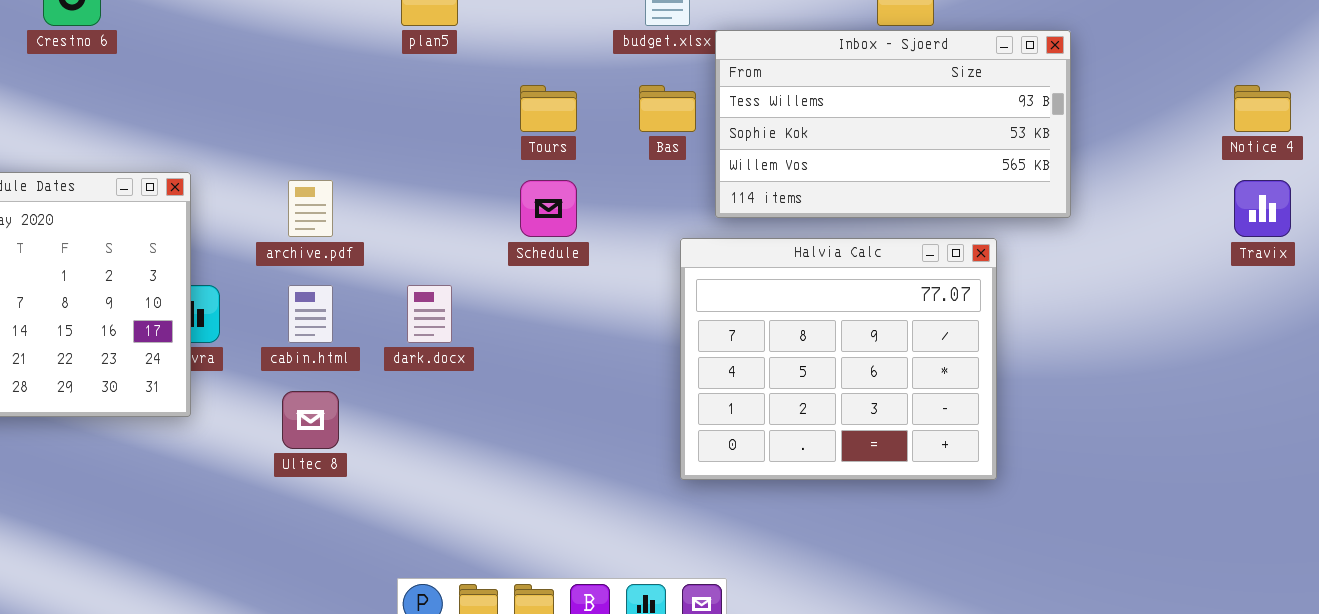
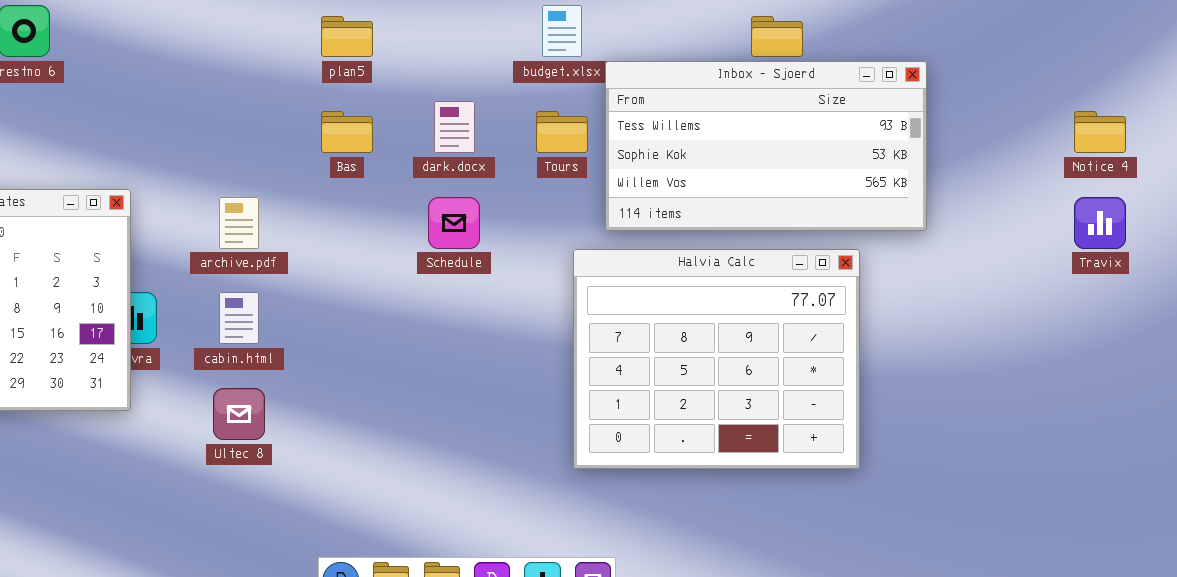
Tours: [520,85,577,132] -> [536,111,588,153], moved
Bas: [639,85,696,132] -> [321,111,373,153], moved
dark.docx: [407,285,452,343] -> [434,101,475,153], moved

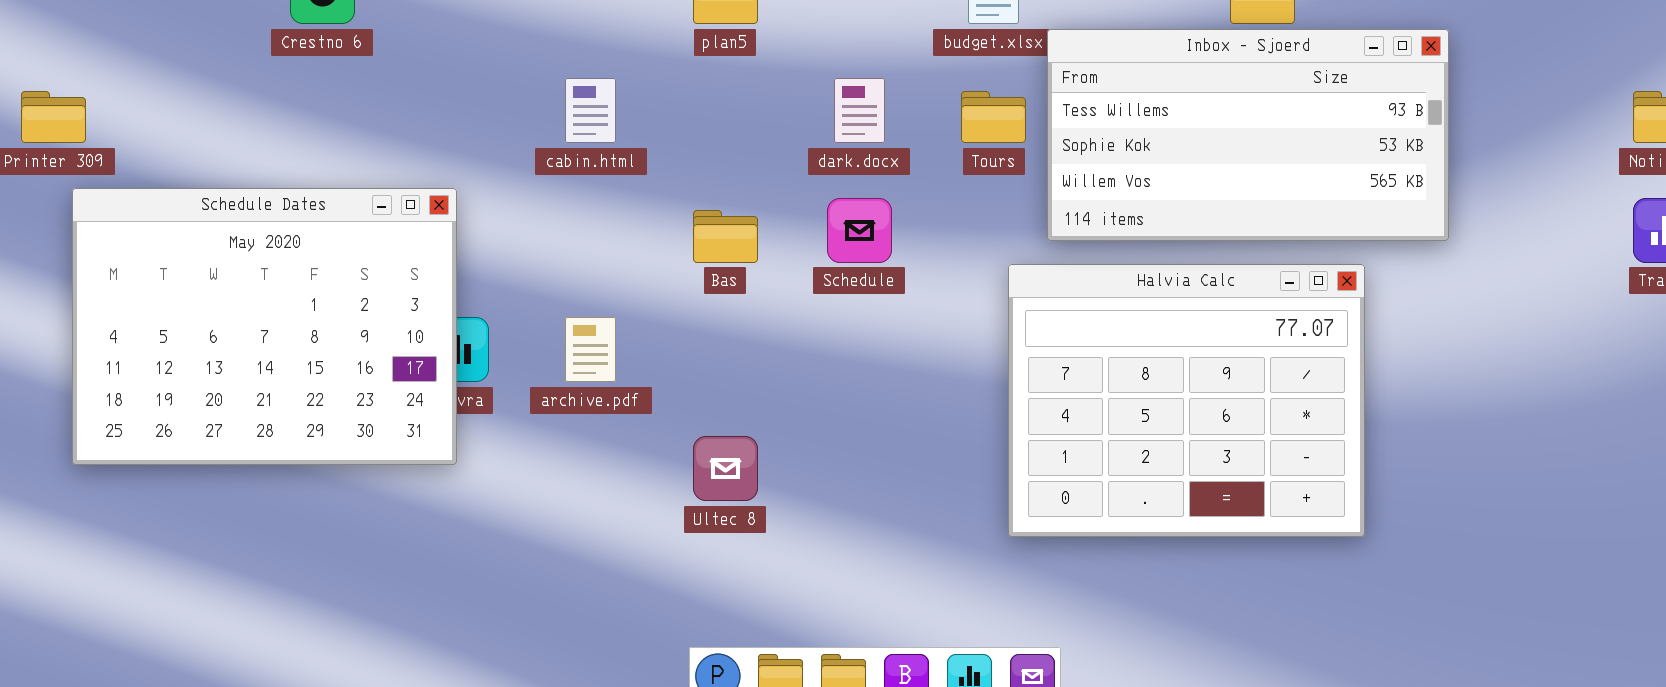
Bas: [321,111,373,153] -> [693,210,758,263], moved
archive.pdf: [219,197,259,249] -> [565,317,616,382], moved
cabin.html: [219,292,259,344] -> [565,78,616,143], moved
Ultec 8: [213,388,265,440] -> [693,436,758,501], moved

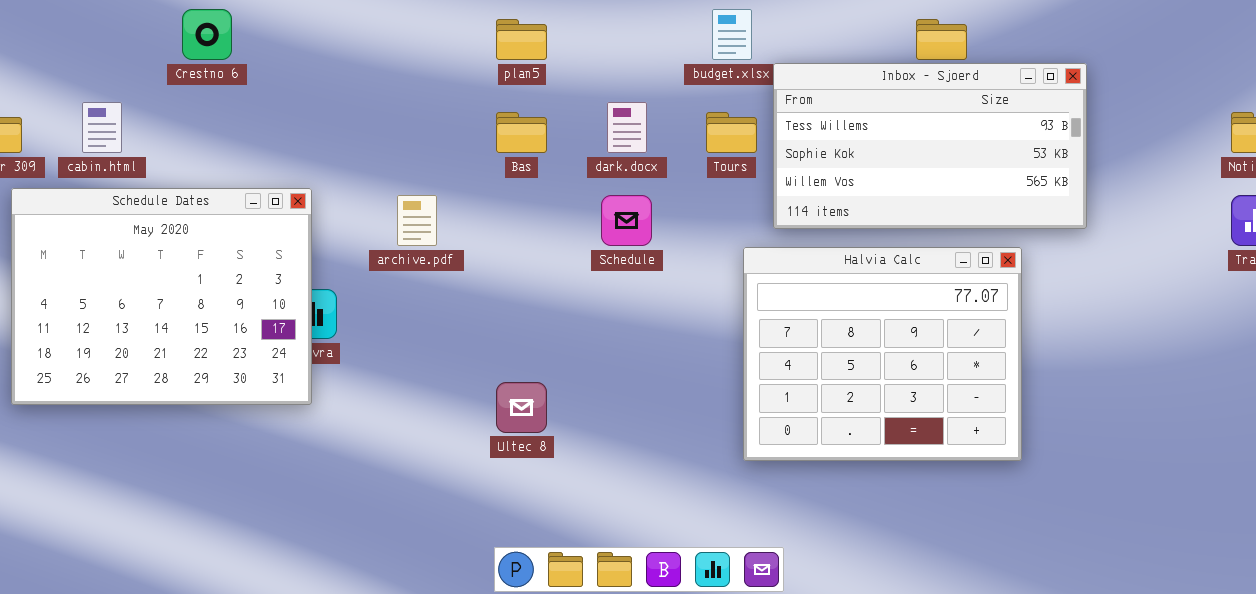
cabin.html: [565,78,616,143] -> [82,102,122,153], moved
Bas: [693,210,758,263] -> [496,112,547,153], moved
archive.pdf: [565,317,616,382] -> [397,195,437,246], moved

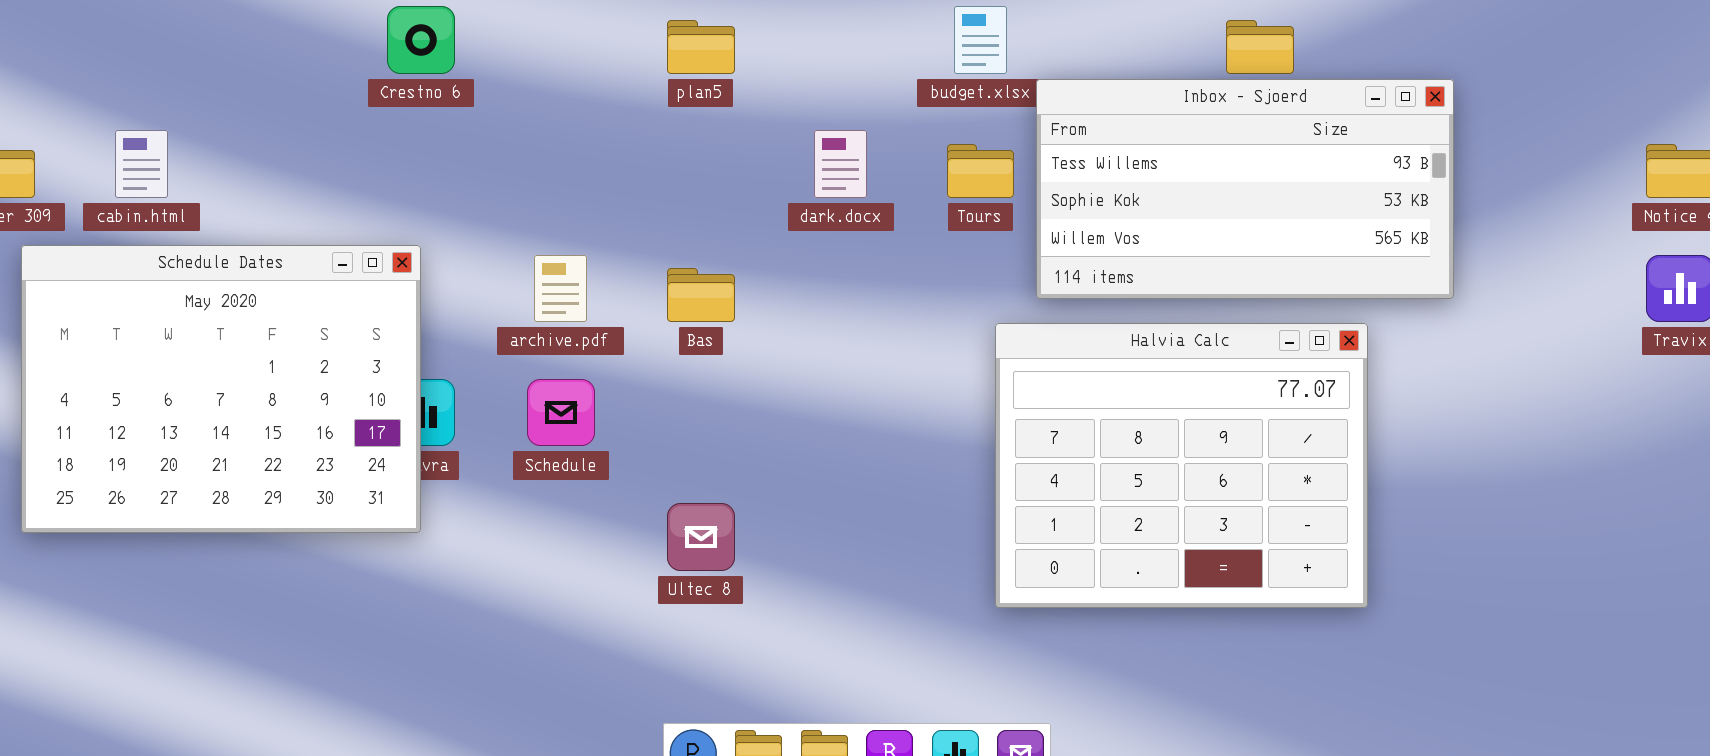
Crestno 6: [182,9,232,60] -> [387,6,455,74], moved
Bas: [496,112,547,153] -> [667,268,735,322], moved
Schedule: [601,195,652,246] -> [527,379,595,446], moved

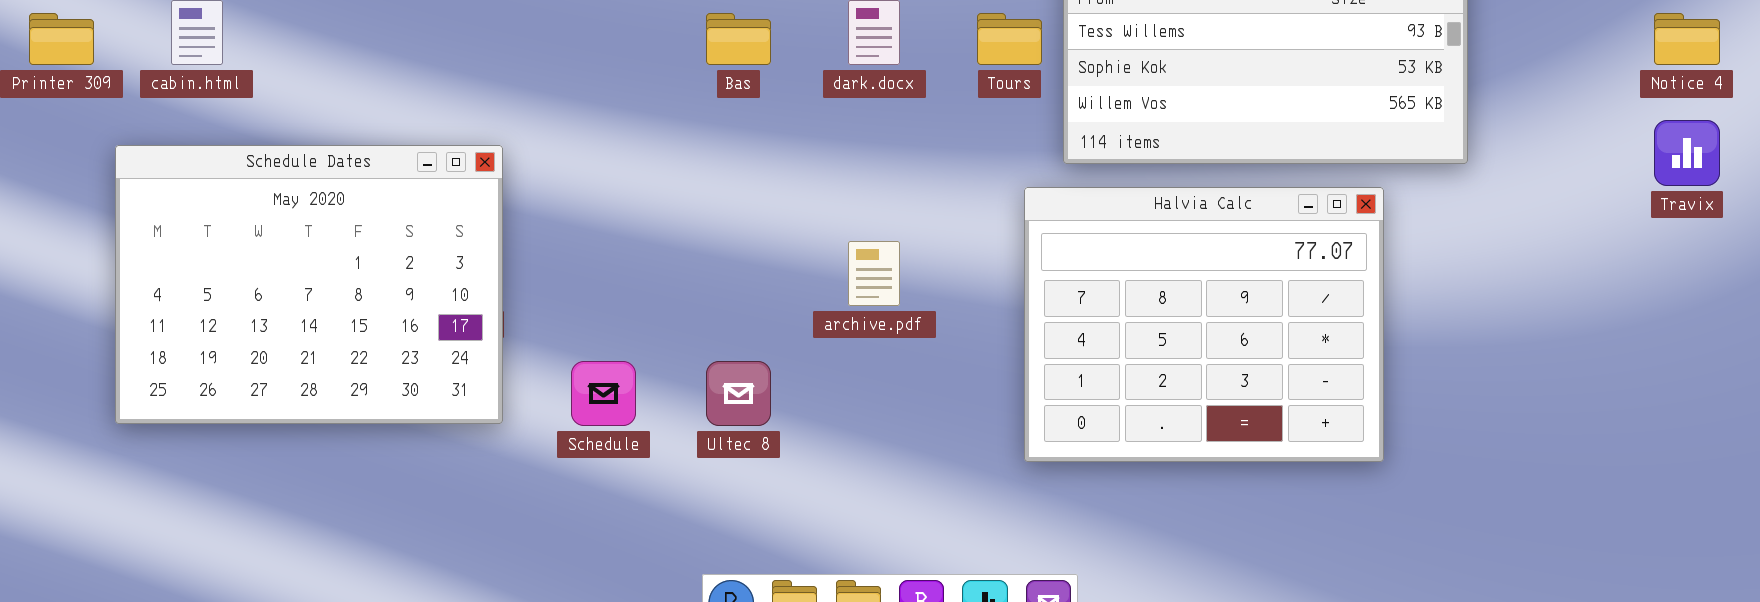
Schedule Dates: [21,245,421,533] -> [115,145,503,424], moved
archive.pdf: [534,255,587,322] -> [848,241,900,306], moved
Bas: [667,268,735,322] -> [706,13,771,65], moved
Schedule: [527,379,595,446] -> [571,361,636,426], moved

